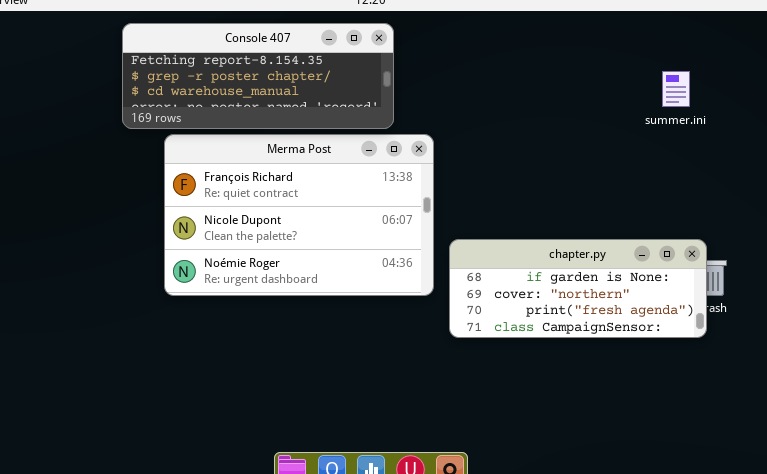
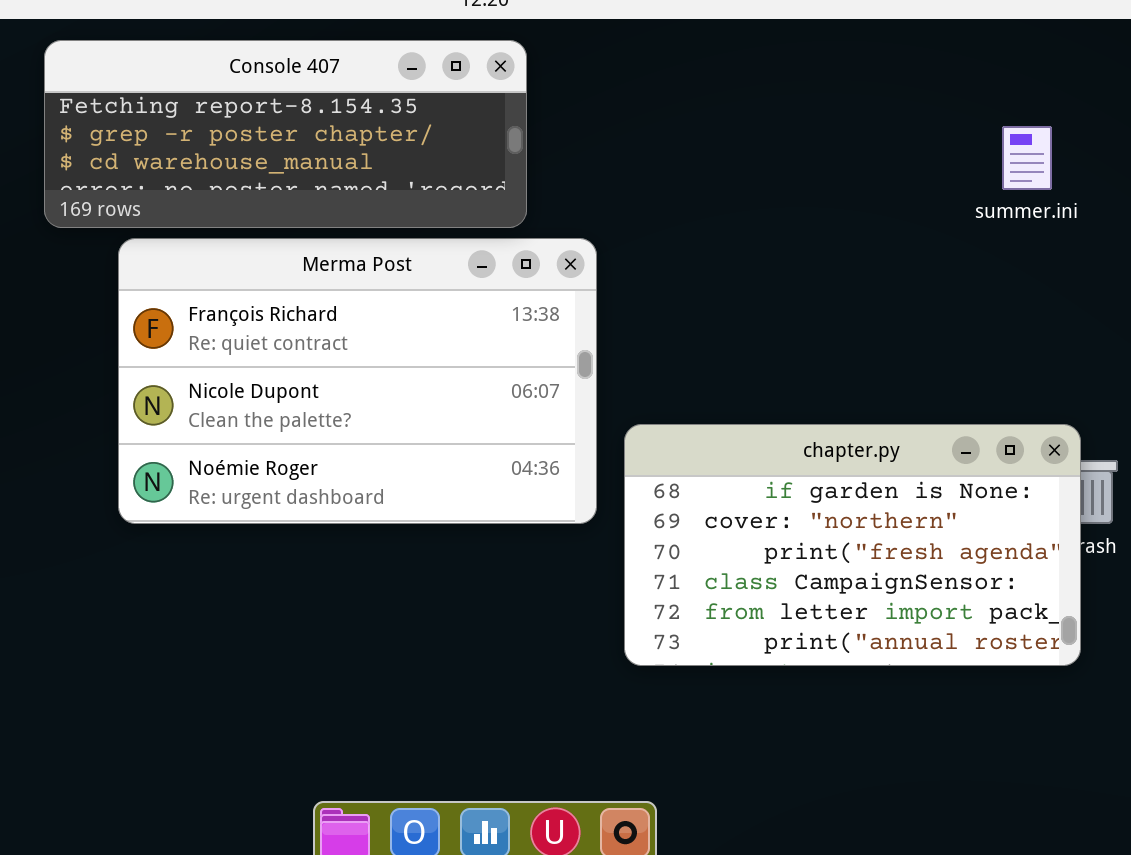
chapter.py: [449,239,707,338] -> [624,424,1081,666], resized

